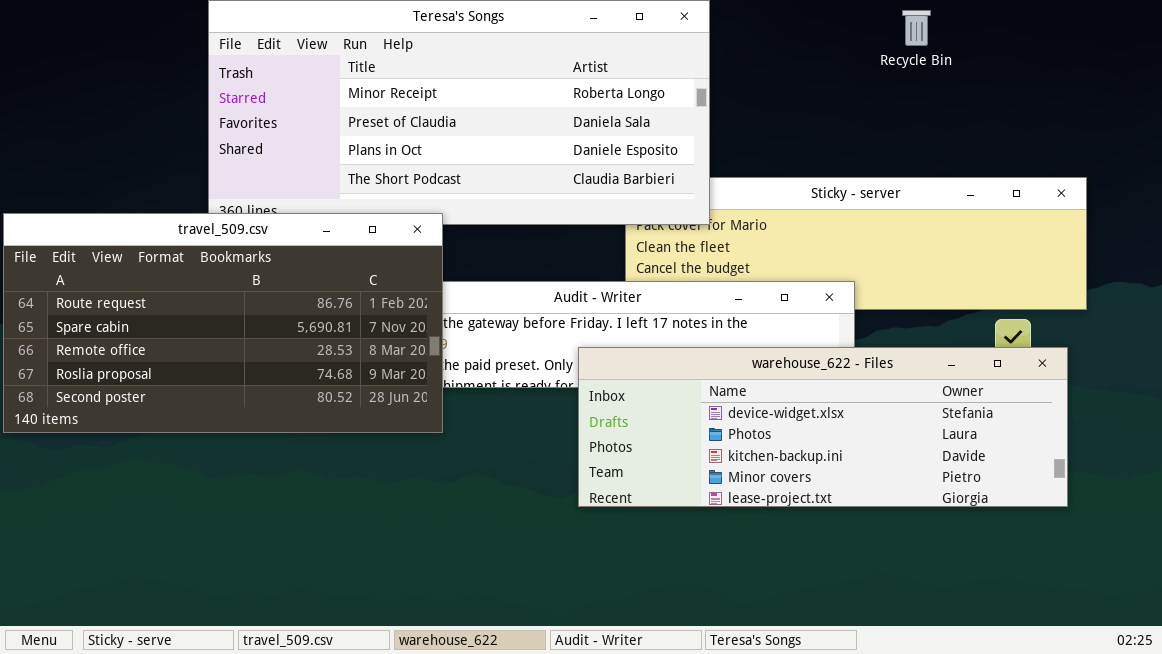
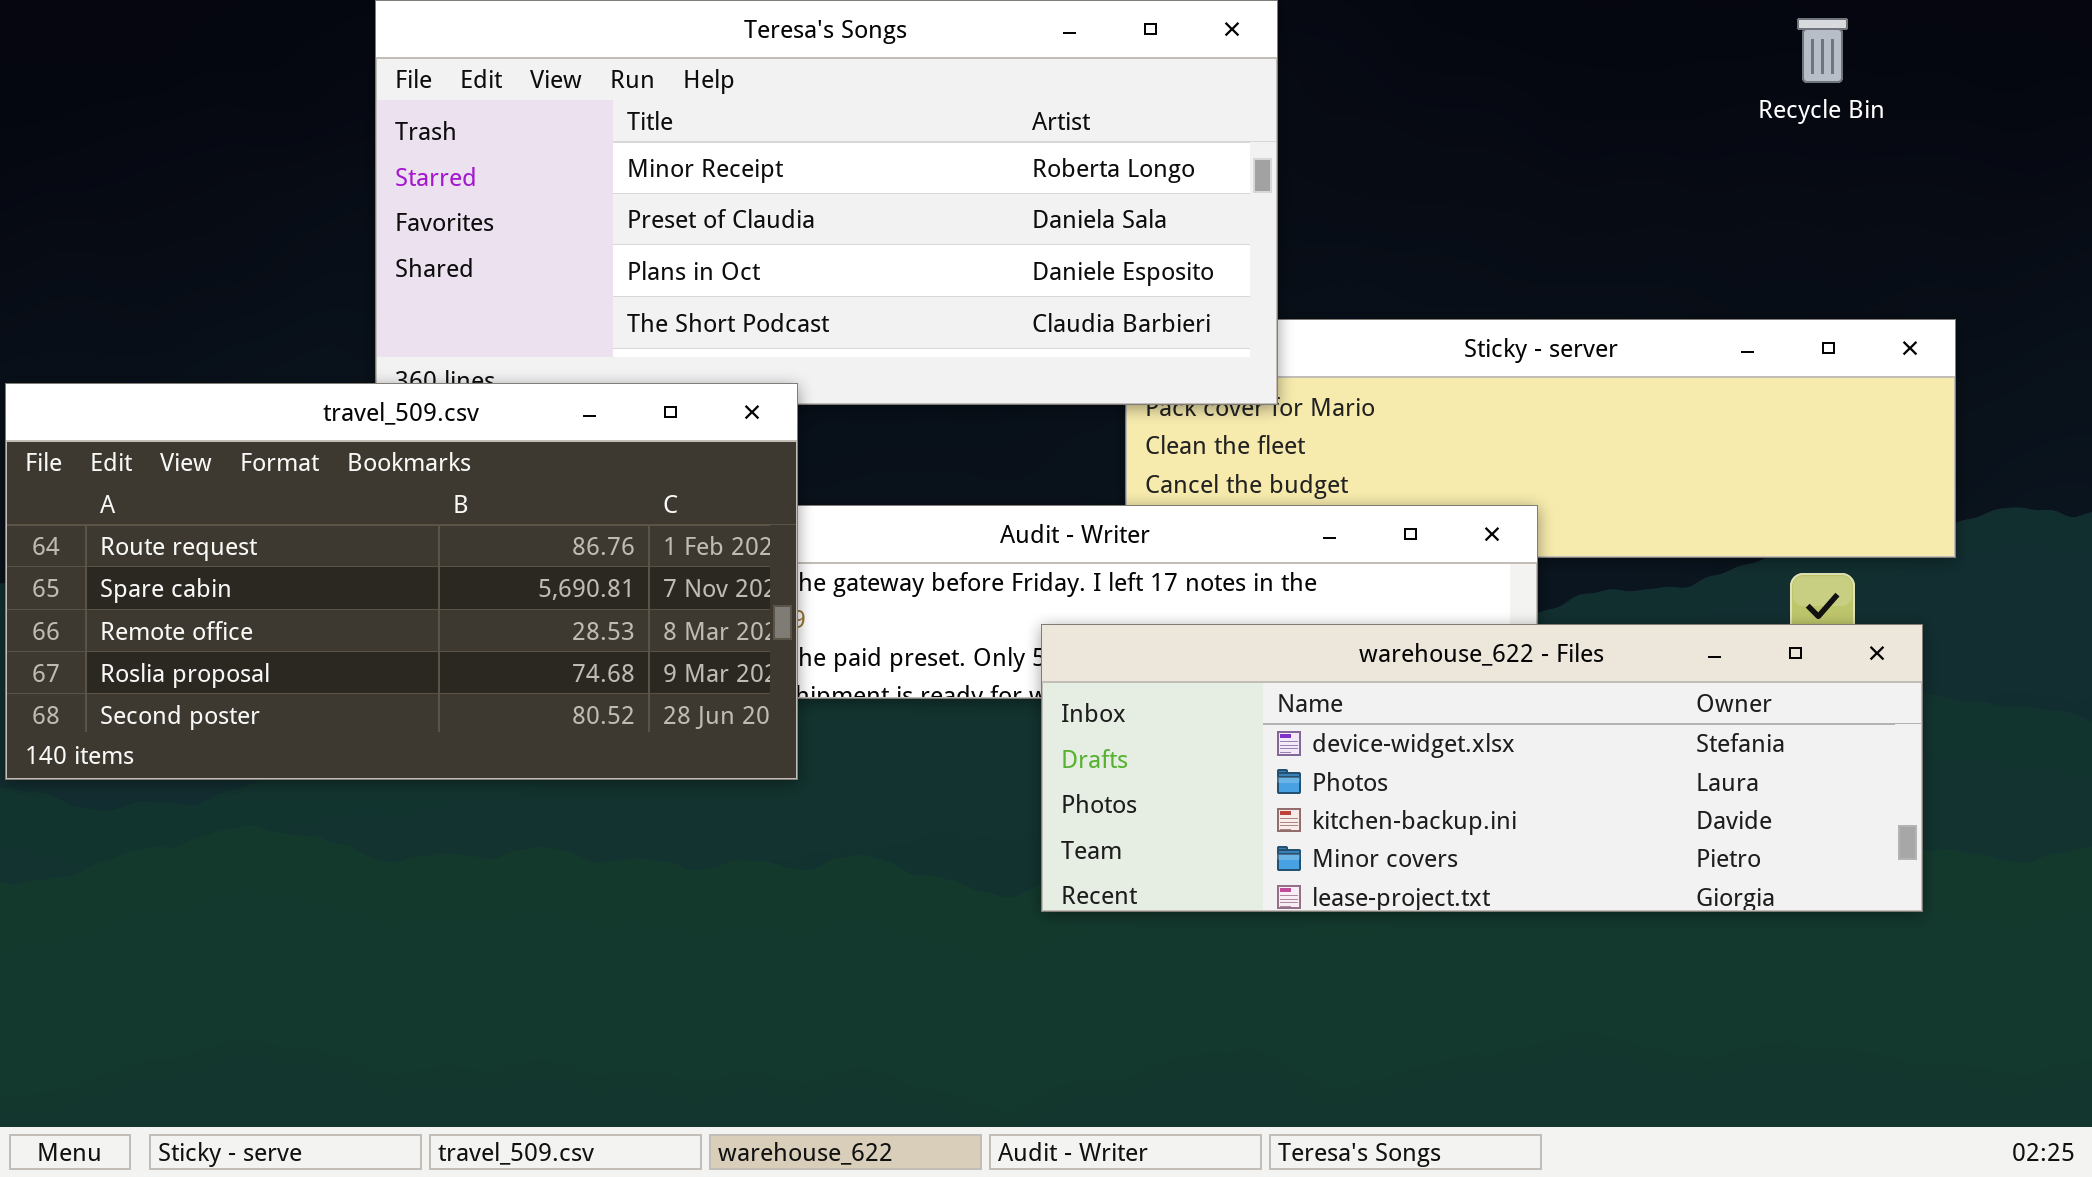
Recycle Bin: [902,10,931,46] -> [1797,18,1848,83], moved

